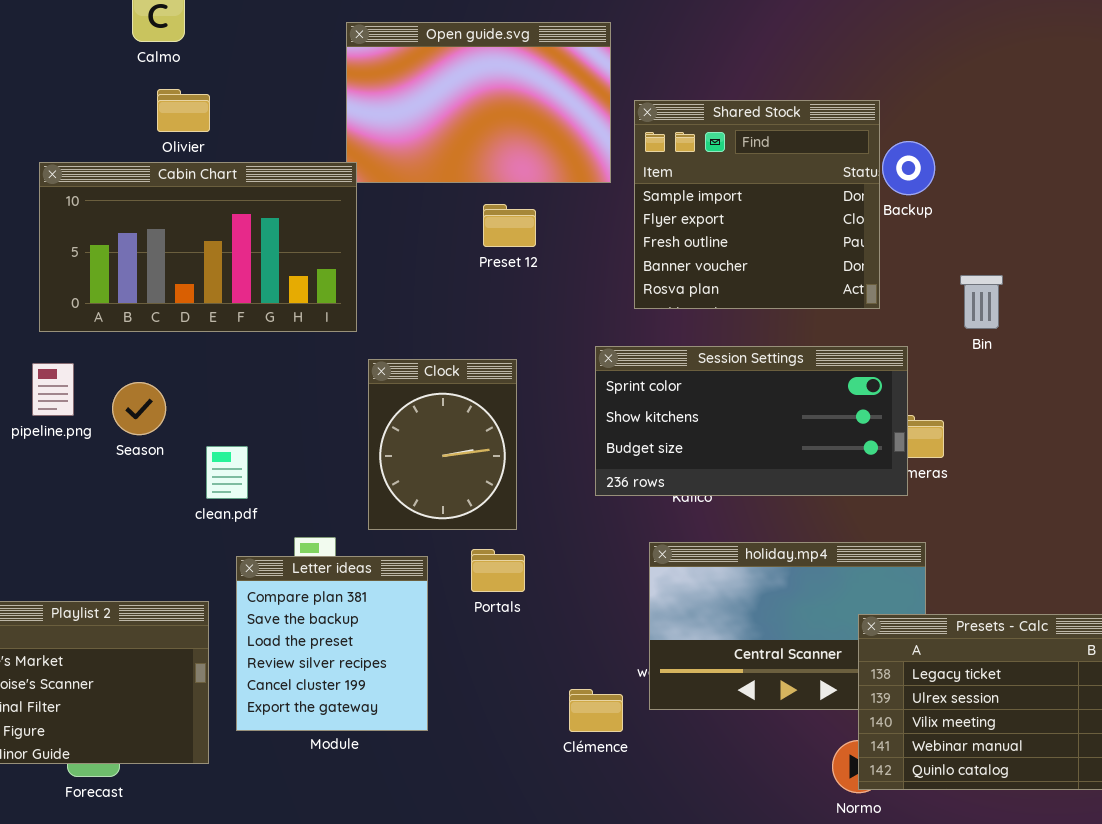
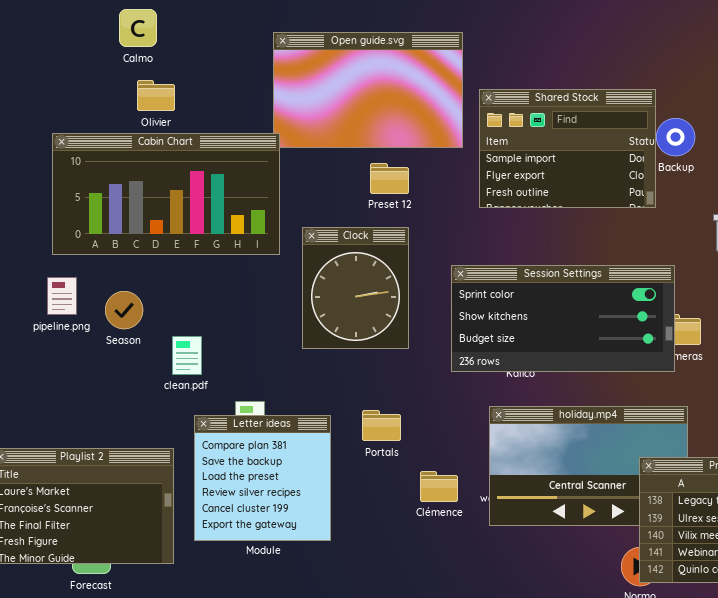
Shared Stock: [634,100,880,309] -> [479,89,656,208], resized
Clock: [368,359,517,530] -> [302,227,409,349], moved
Clémence: [569,689,623,732] -> [420,471,458,502], moved

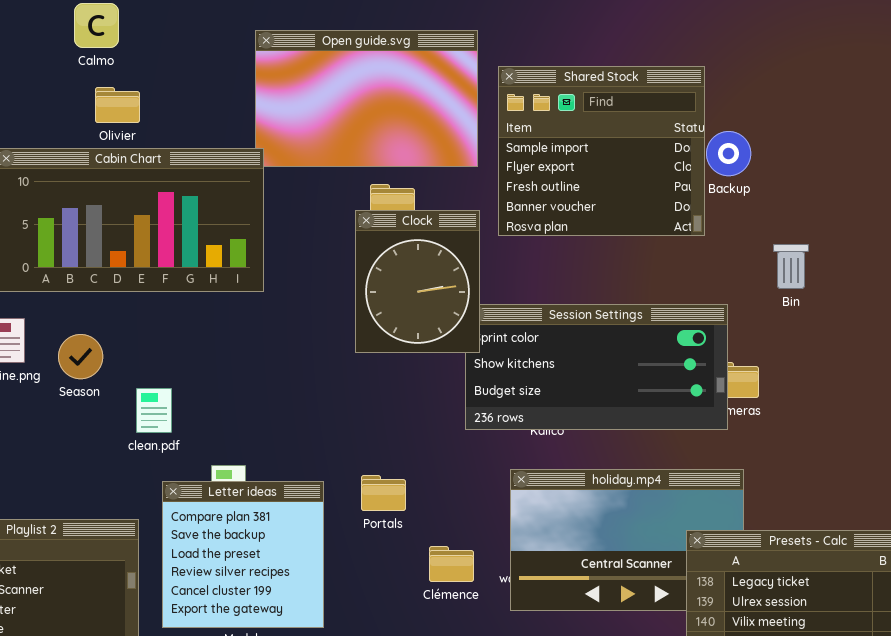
Shared Stock: [479,89,656,208] -> [498,66,705,236], resized
Clock: [302,227,409,349] -> [355,210,480,353], moved

